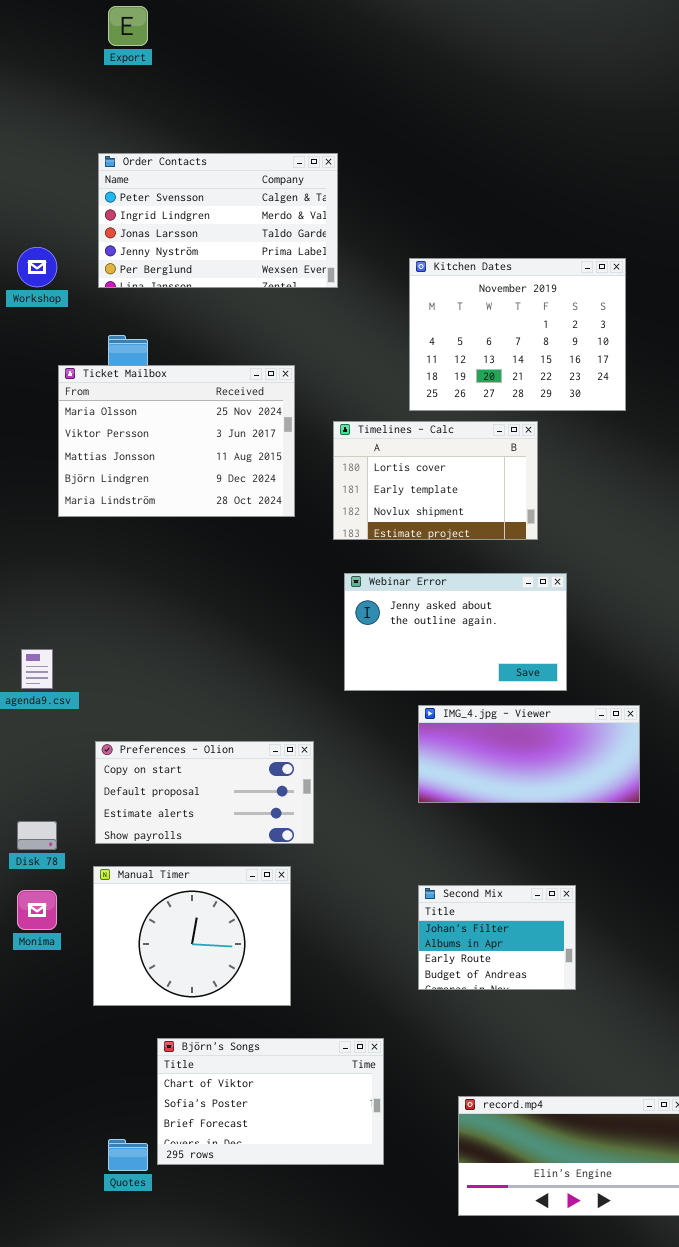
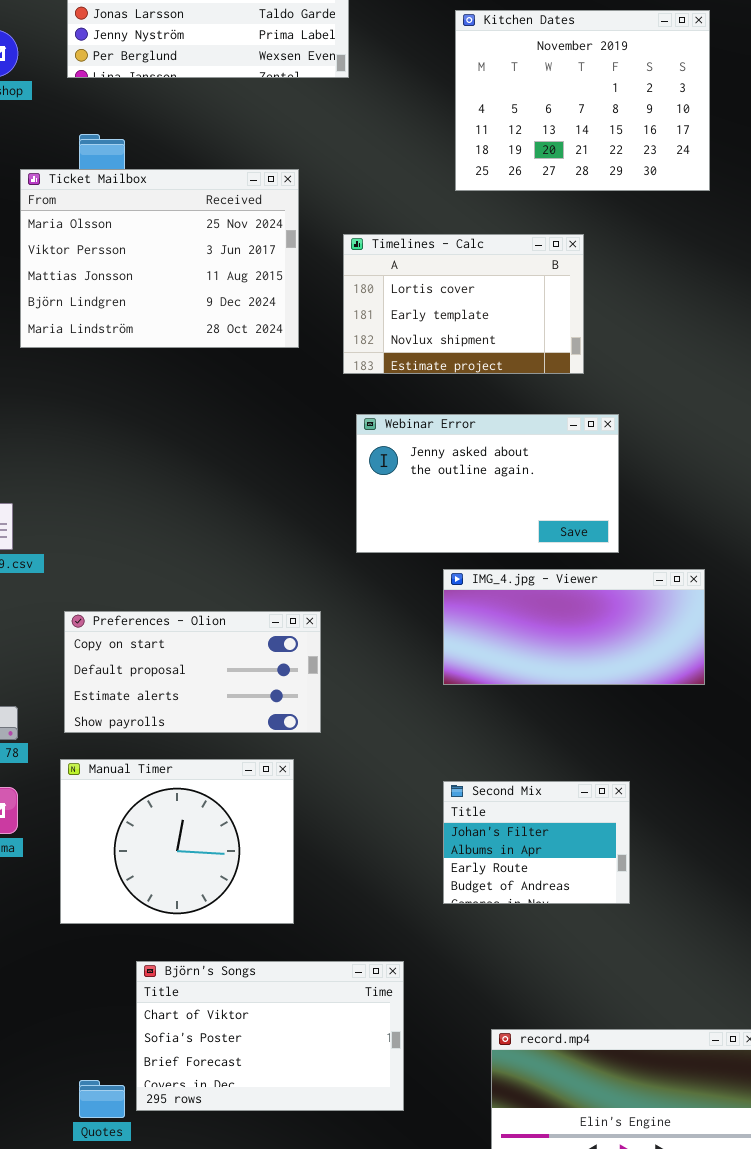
Kitchen Dates: [409,258,626,411] -> [455,10,710,191], moved

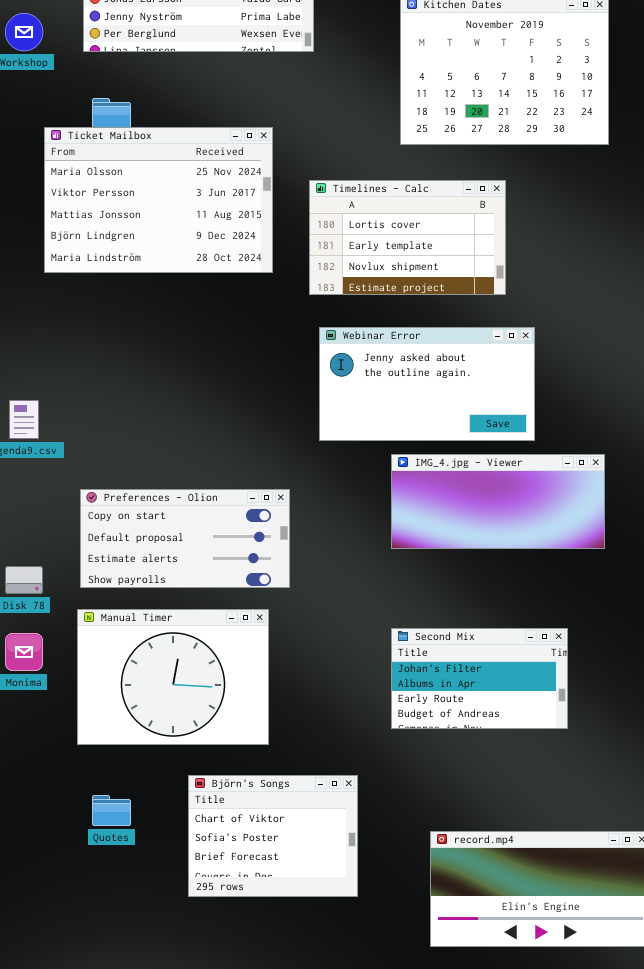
Second Mix: [443,781,630,904] -> [391,628,568,729], resized
Björn's Songs: [136,961,404,1111] -> [188,775,358,897], resized
Quotes: [79,1080,125,1118] -> [92,795,131,826], moved

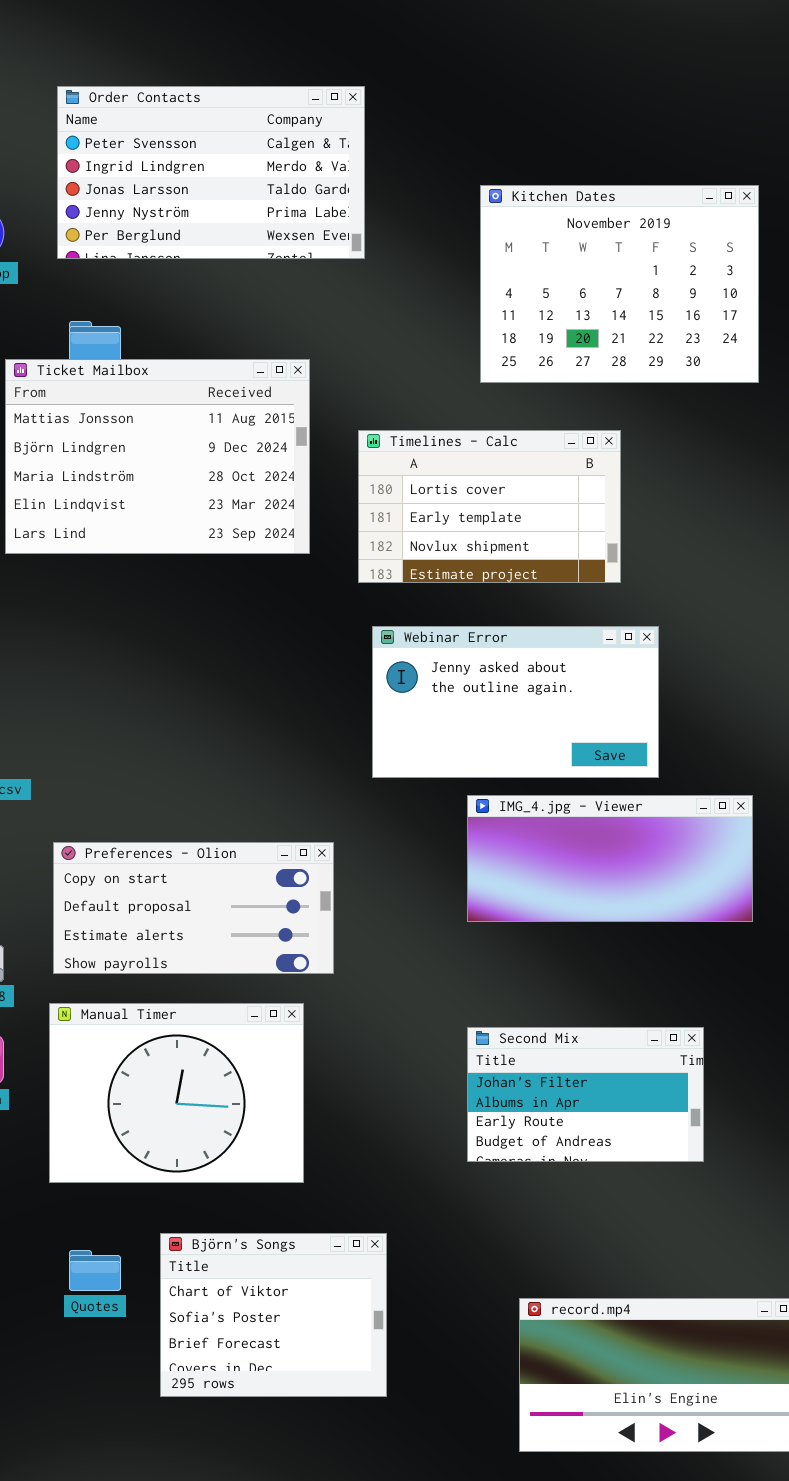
Ticket Mailbox: [44,127,273,273] -> [5,359,310,554], scrolled down 2 rows
Björn's Songs: [188,775,358,897] -> [160,1233,387,1397], moved

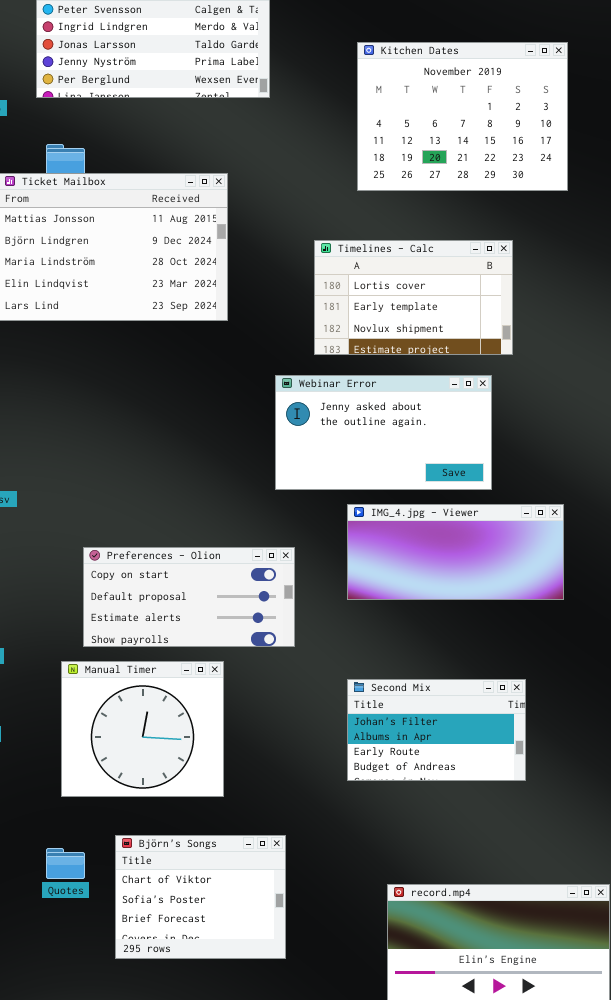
Timelines - Calc: [358,430,621,583] -> [314,240,513,355], moved
Preferences - Olion: [53,842,334,974] -> [83,547,295,647], moved
Manual Timer: [49,1003,304,1183] -> [61,661,224,797], resized

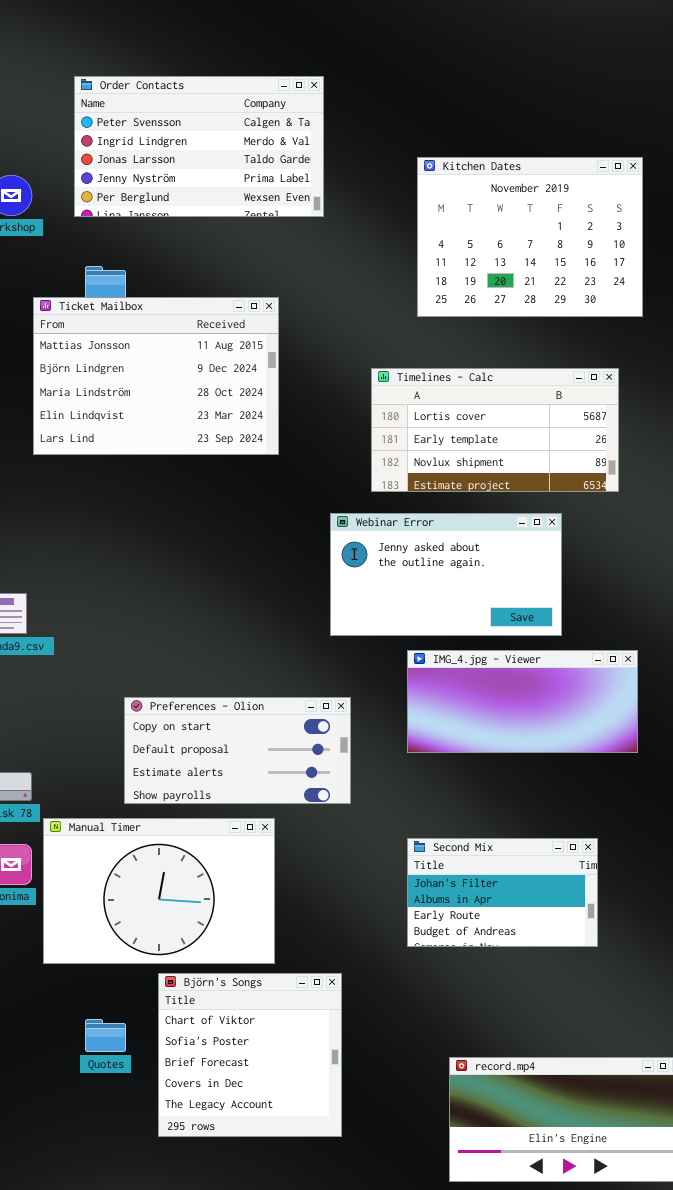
Timelines - Calc: [314,240,513,355] -> [371,368,619,492], resized
Manual Timer: [61,661,224,797] -> [43,818,275,964], resized
Björn's Songs: [115,835,286,959] -> [158,973,342,1137], resized

